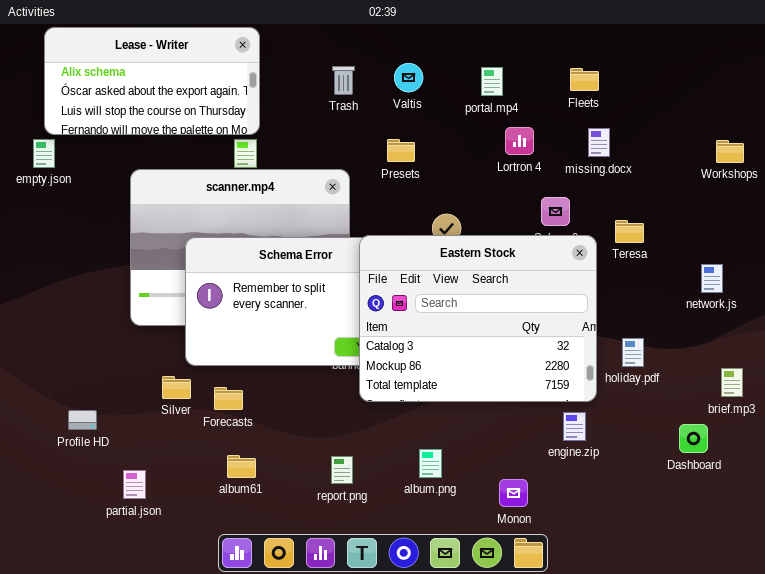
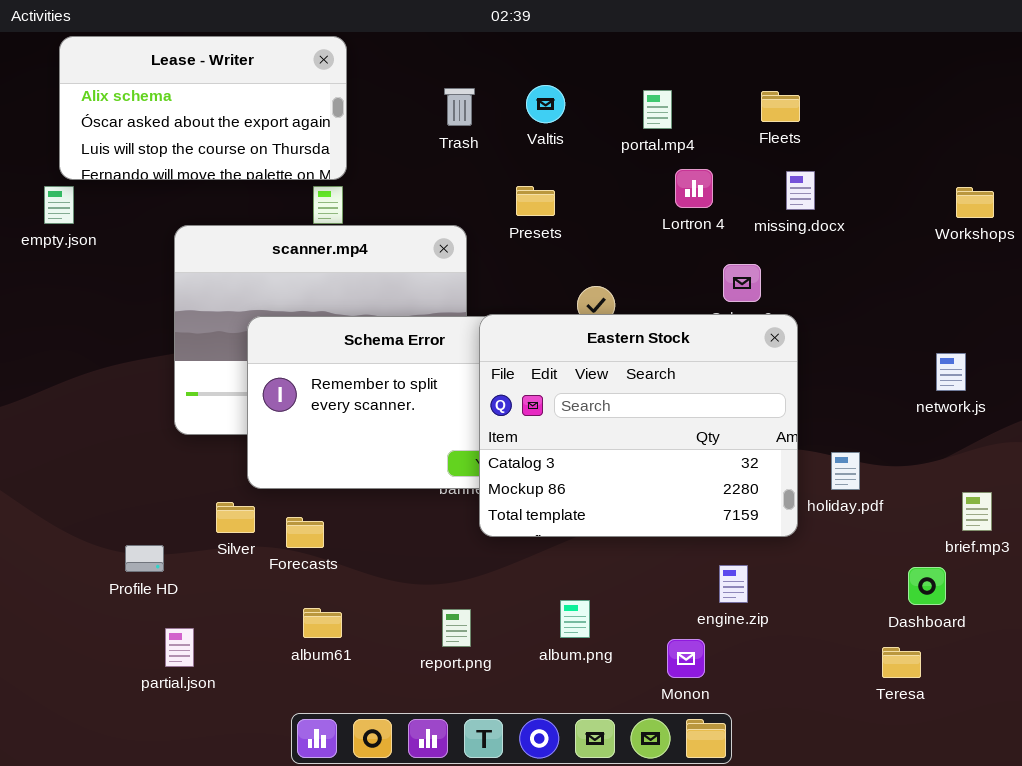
Teresa: [615,220,644,243] -> [882,647,921,678], moved
Profile HD: [68,410,97,430] -> [125,545,164,572], moved
engine.zip: [563,412,586,441] -> [719,565,748,603], moved

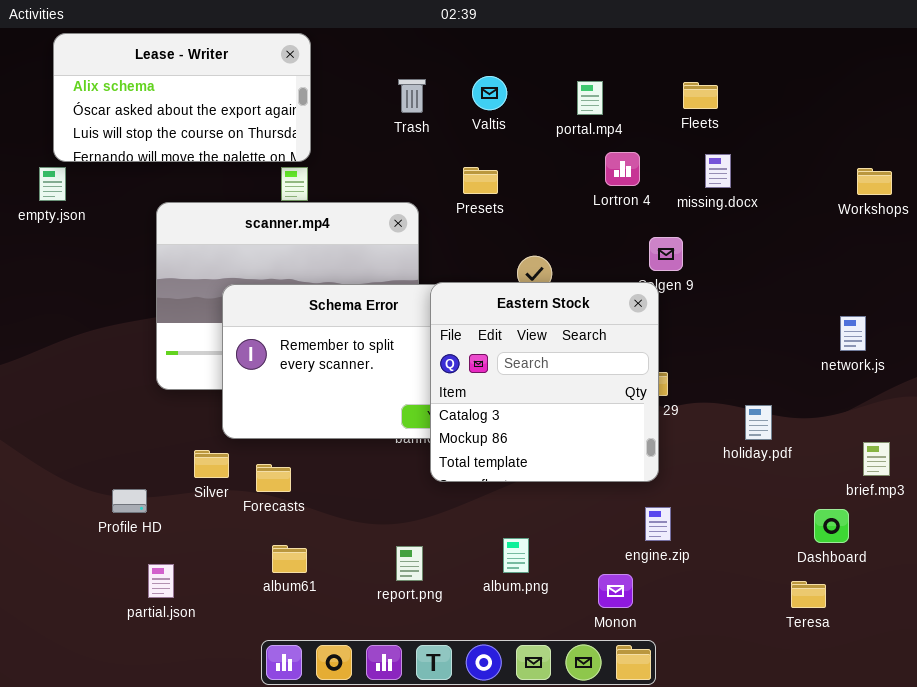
Eastern Stock: [479,314,798,537] -> [430,282,659,482], resized

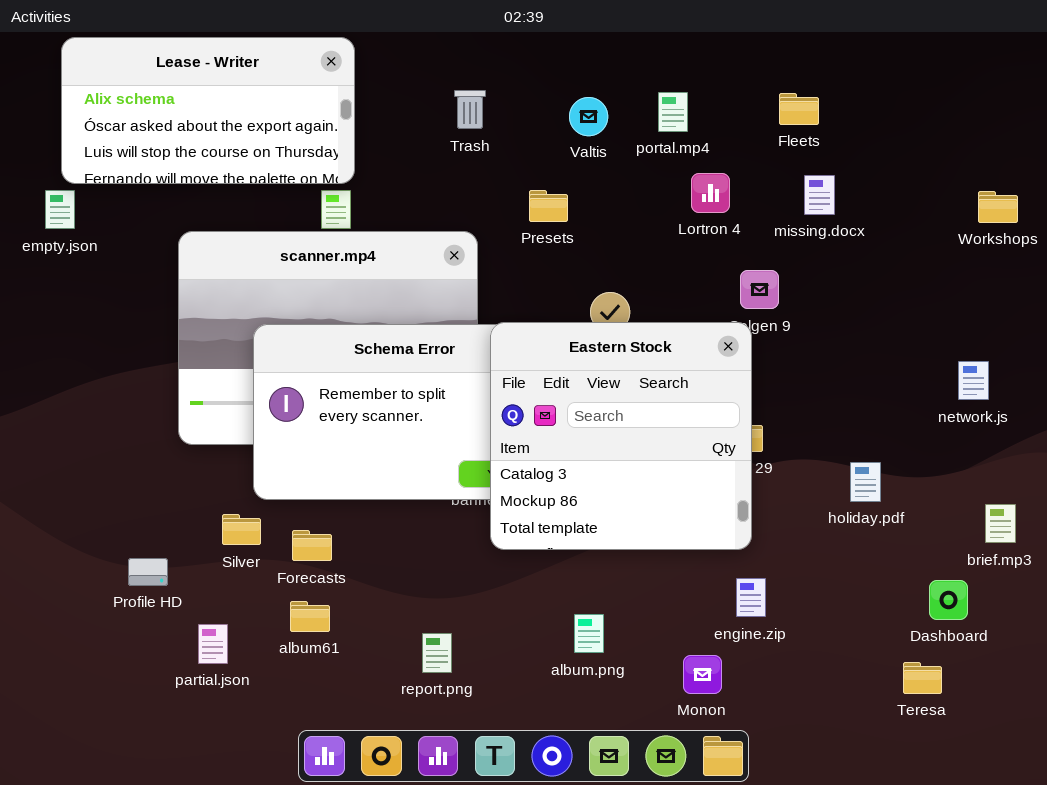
Valtis: [472,76,507,110] -> [569,97,608,136], moved
album61: [272,545,307,573] -> [290,601,330,632], moved
report.png: [396,546,423,581] -> [422,633,452,673], moved
partial.json: [148,564,174,598] -> [198,624,228,664], moved

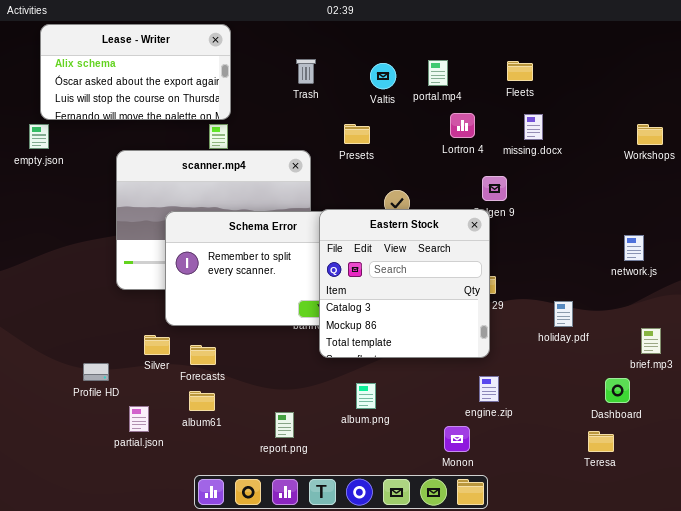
album.png: [574,614,604,653] -> [356,383,376,409], moved

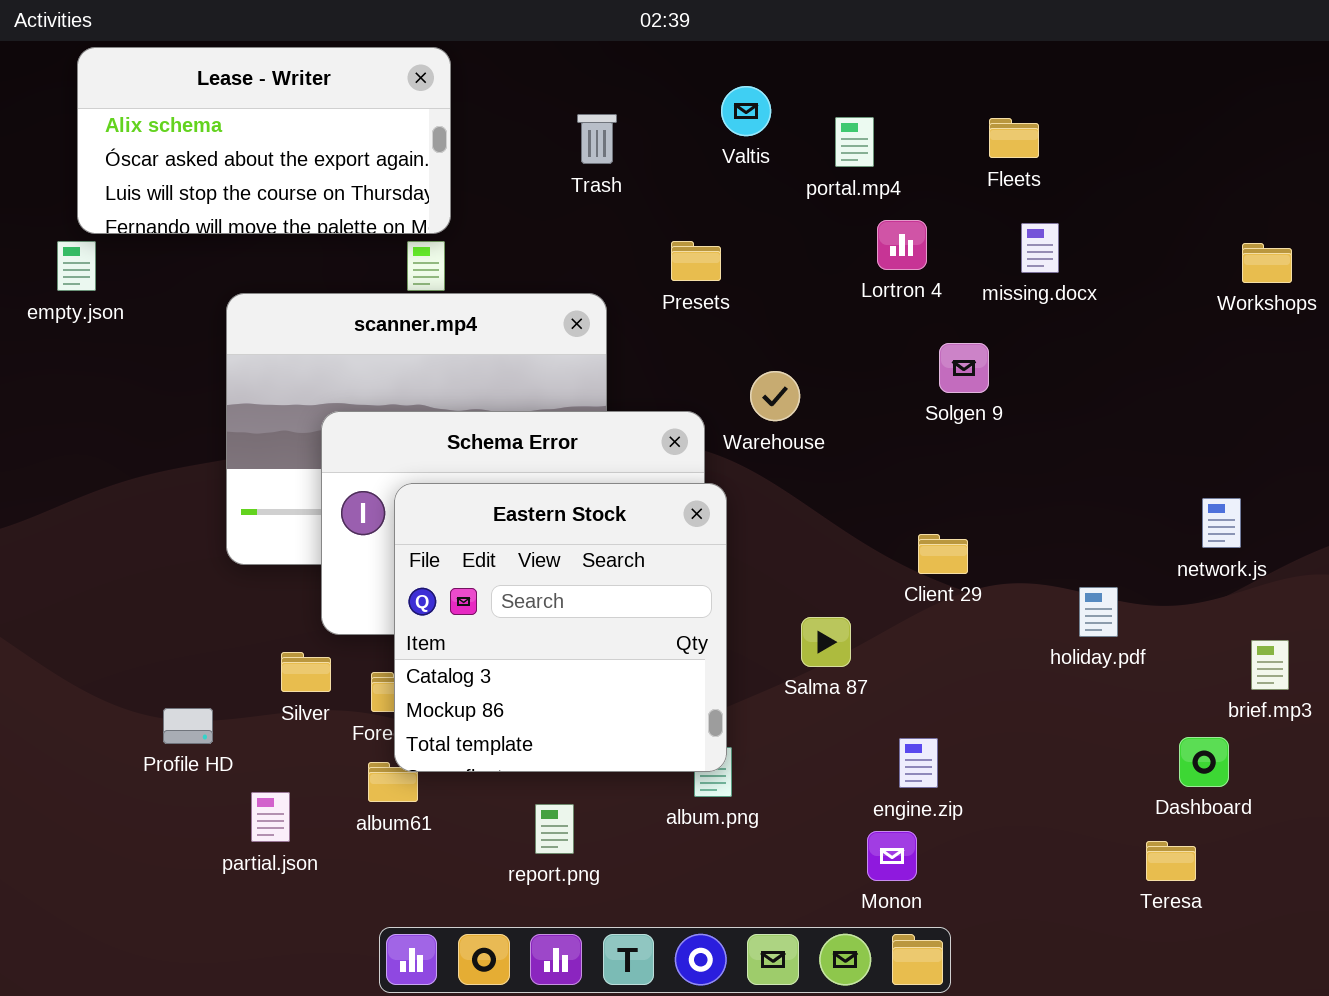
Valtis: [370,63,396,89] -> [721,86,771,136], moved
Eastern Stock: [319,209,490,358] -> [394,483,727,772], moved
network.js: [624,235,644,261] -> [1202,498,1241,548], moved
engine.zip: [479,376,499,402] -> [899,738,938,788], moved

